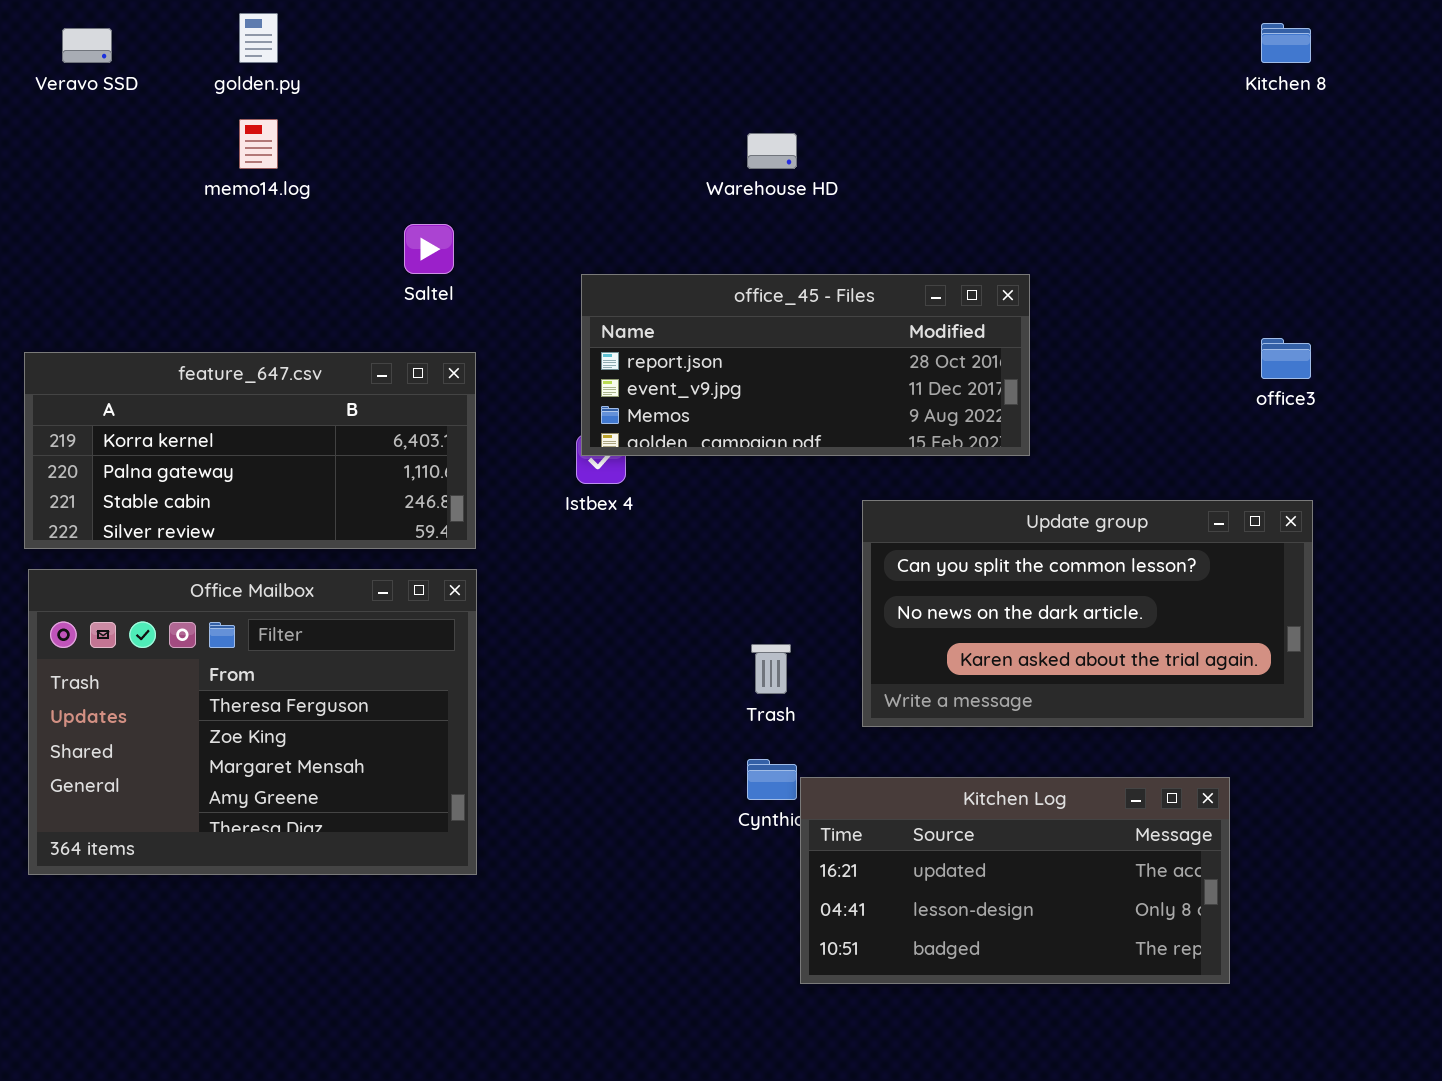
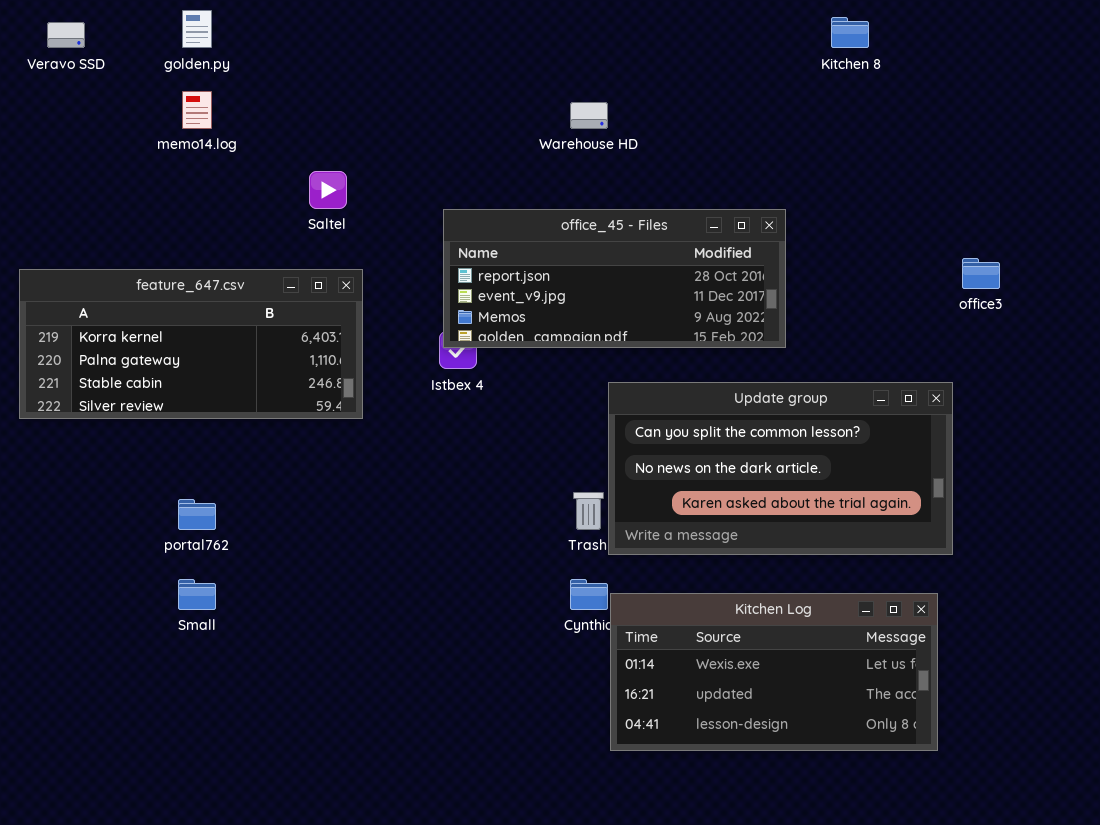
Kitchen 8: [1261,23,1311,63] -> [831,17,869,48], moved
Update group: [862,500,1313,727] -> [608,382,953,555], moved
Office Mailbox: [28,569,477,875] -> none, closed
Kitchen Log: [800,777,1230,984] -> [610,593,938,751], scrolled up 1 row

